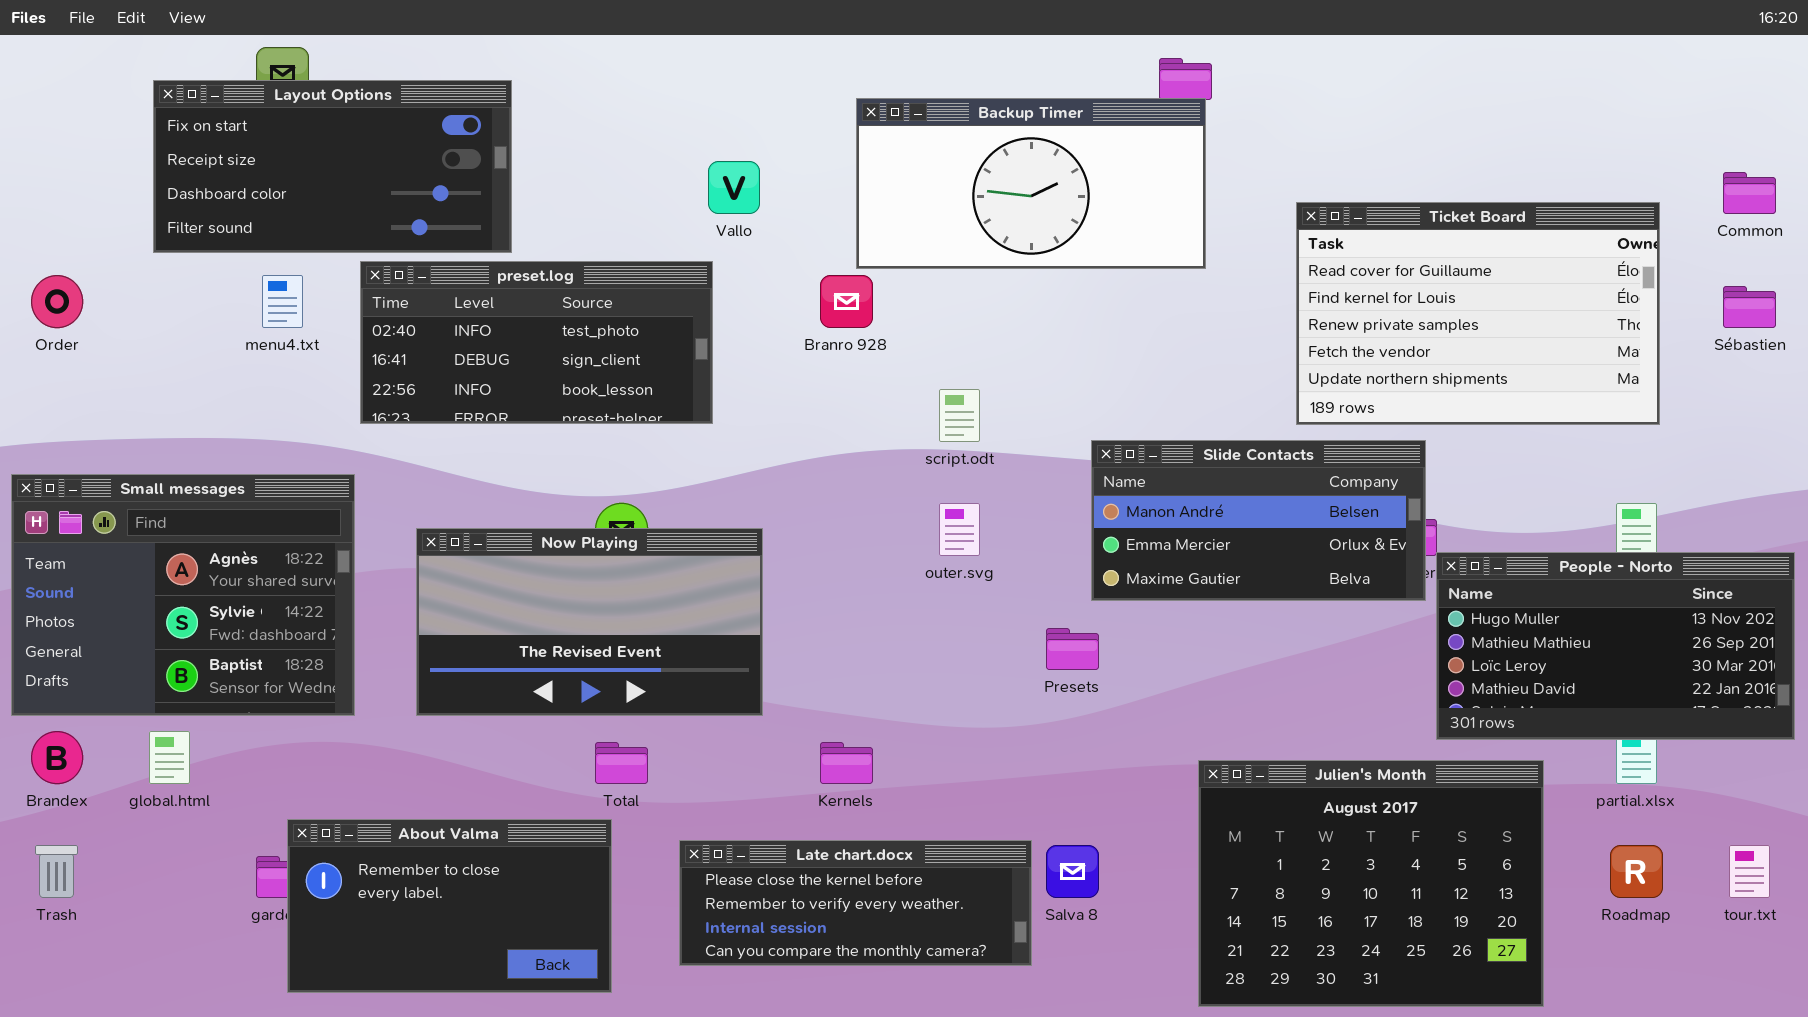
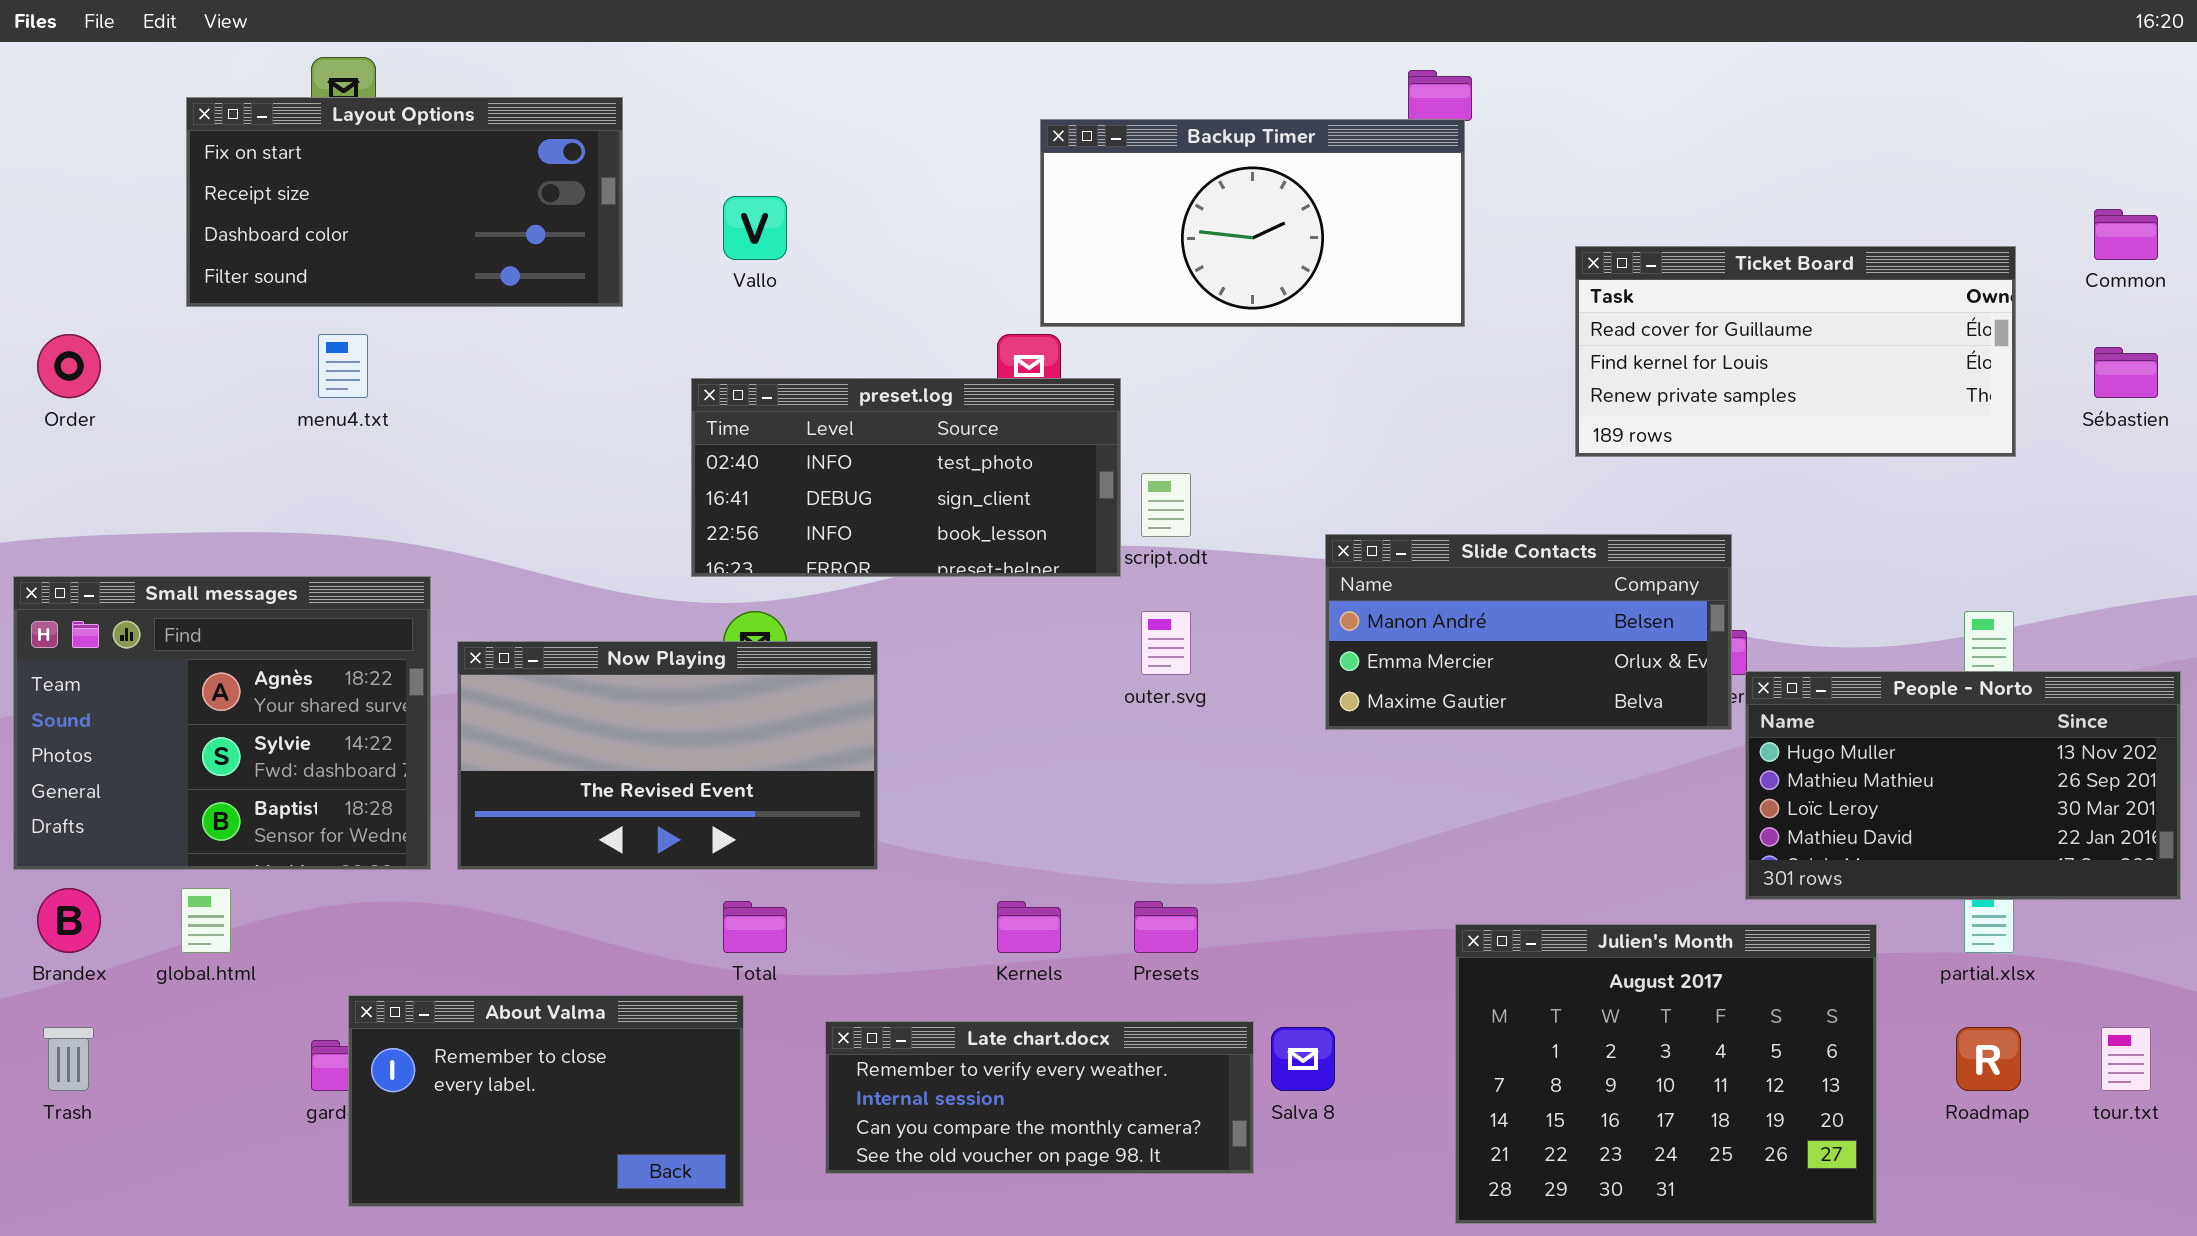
Vallo: [708,161,760,214] -> [723,196,787,260], moved
Ticket Board: [1296,202,1660,425] -> [1575,246,2016,457], resized
preset.log: [360,261,713,424] -> [691,378,1121,577], moved
Now Playing: [416,528,763,716] -> [457,641,878,870], moved
Presets: [1046,628,1099,670] -> [1134,901,1198,953], moved
Late chart.docx: [679,840,1032,966] -> [825,1021,1254,1174], scrolled down 1 row

